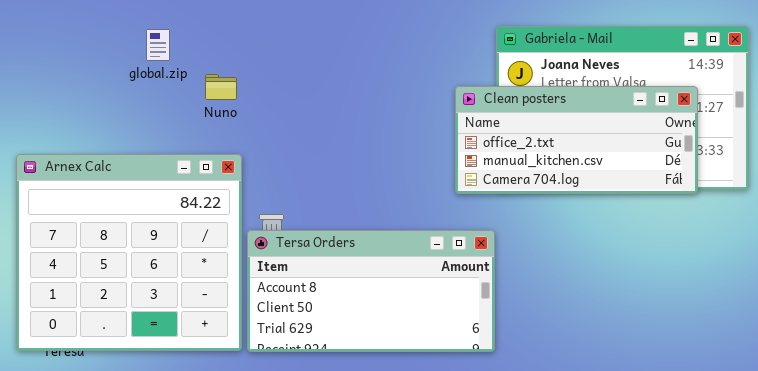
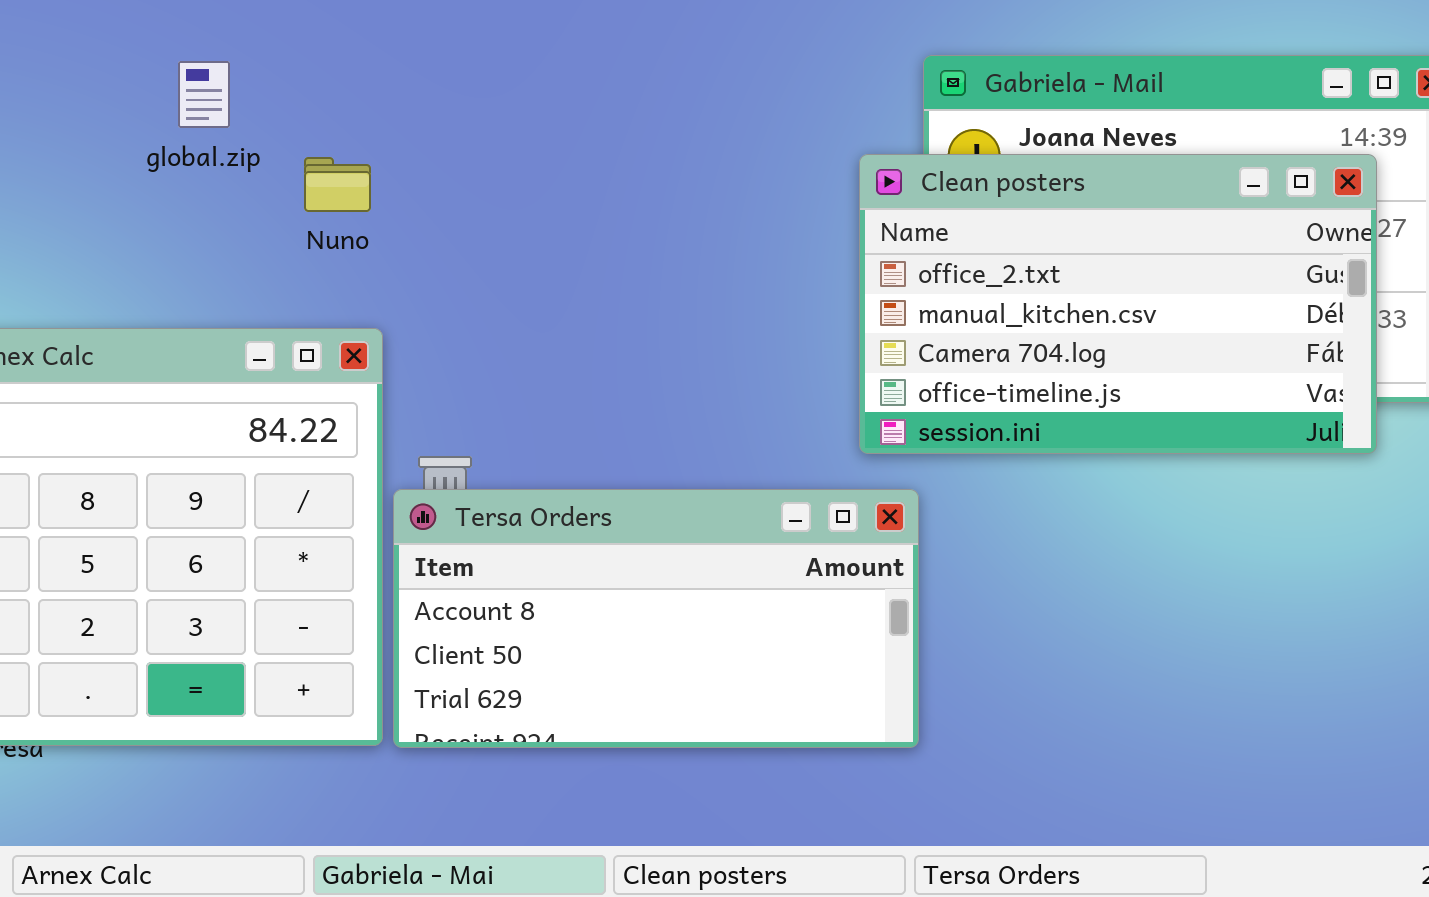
Clean posters: [455,86,698,194] -> [859,154,1377,454], moved, resized

